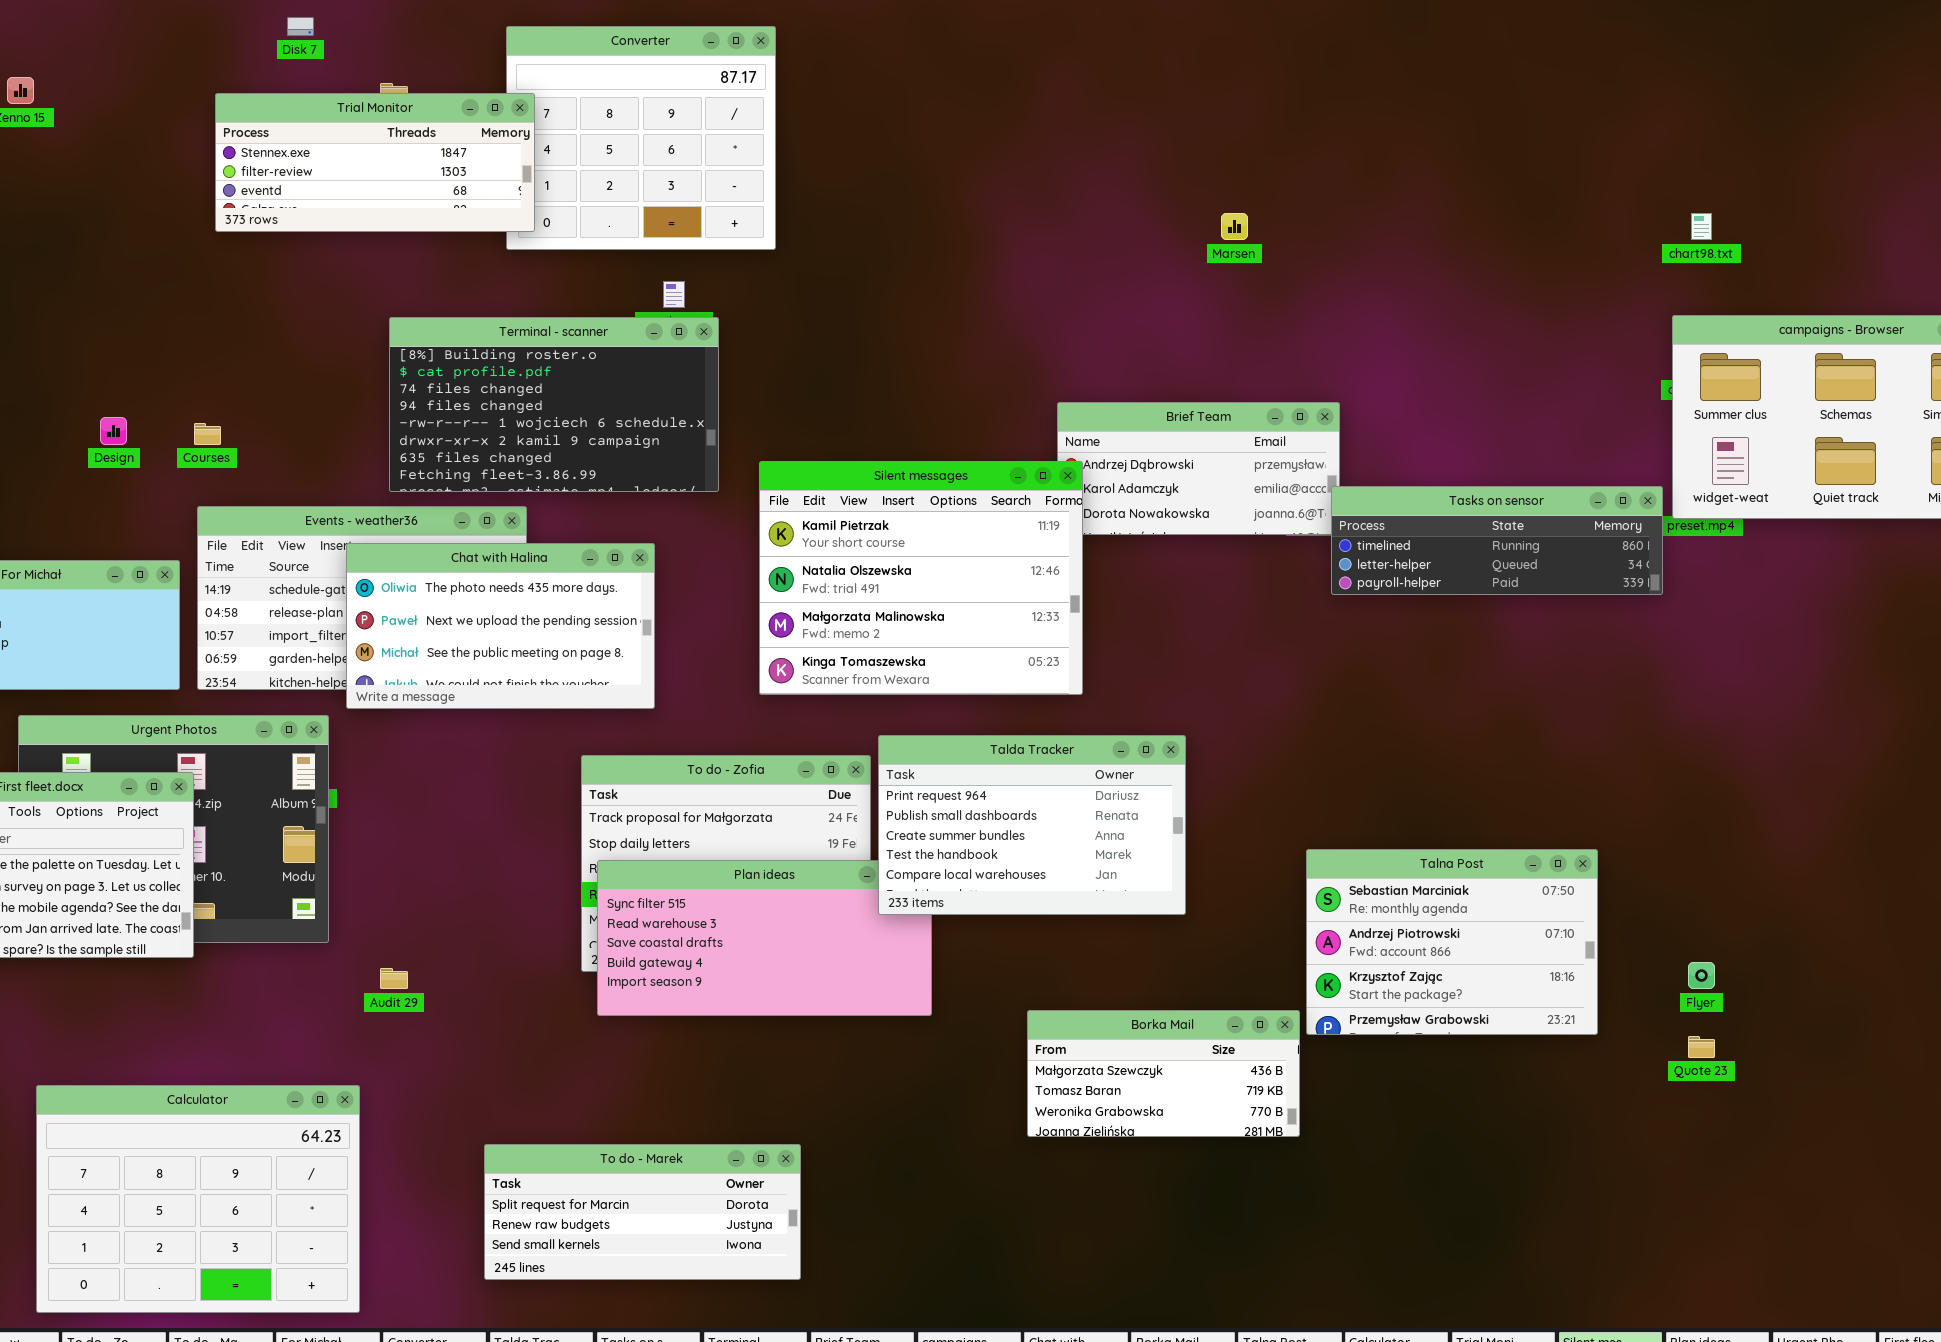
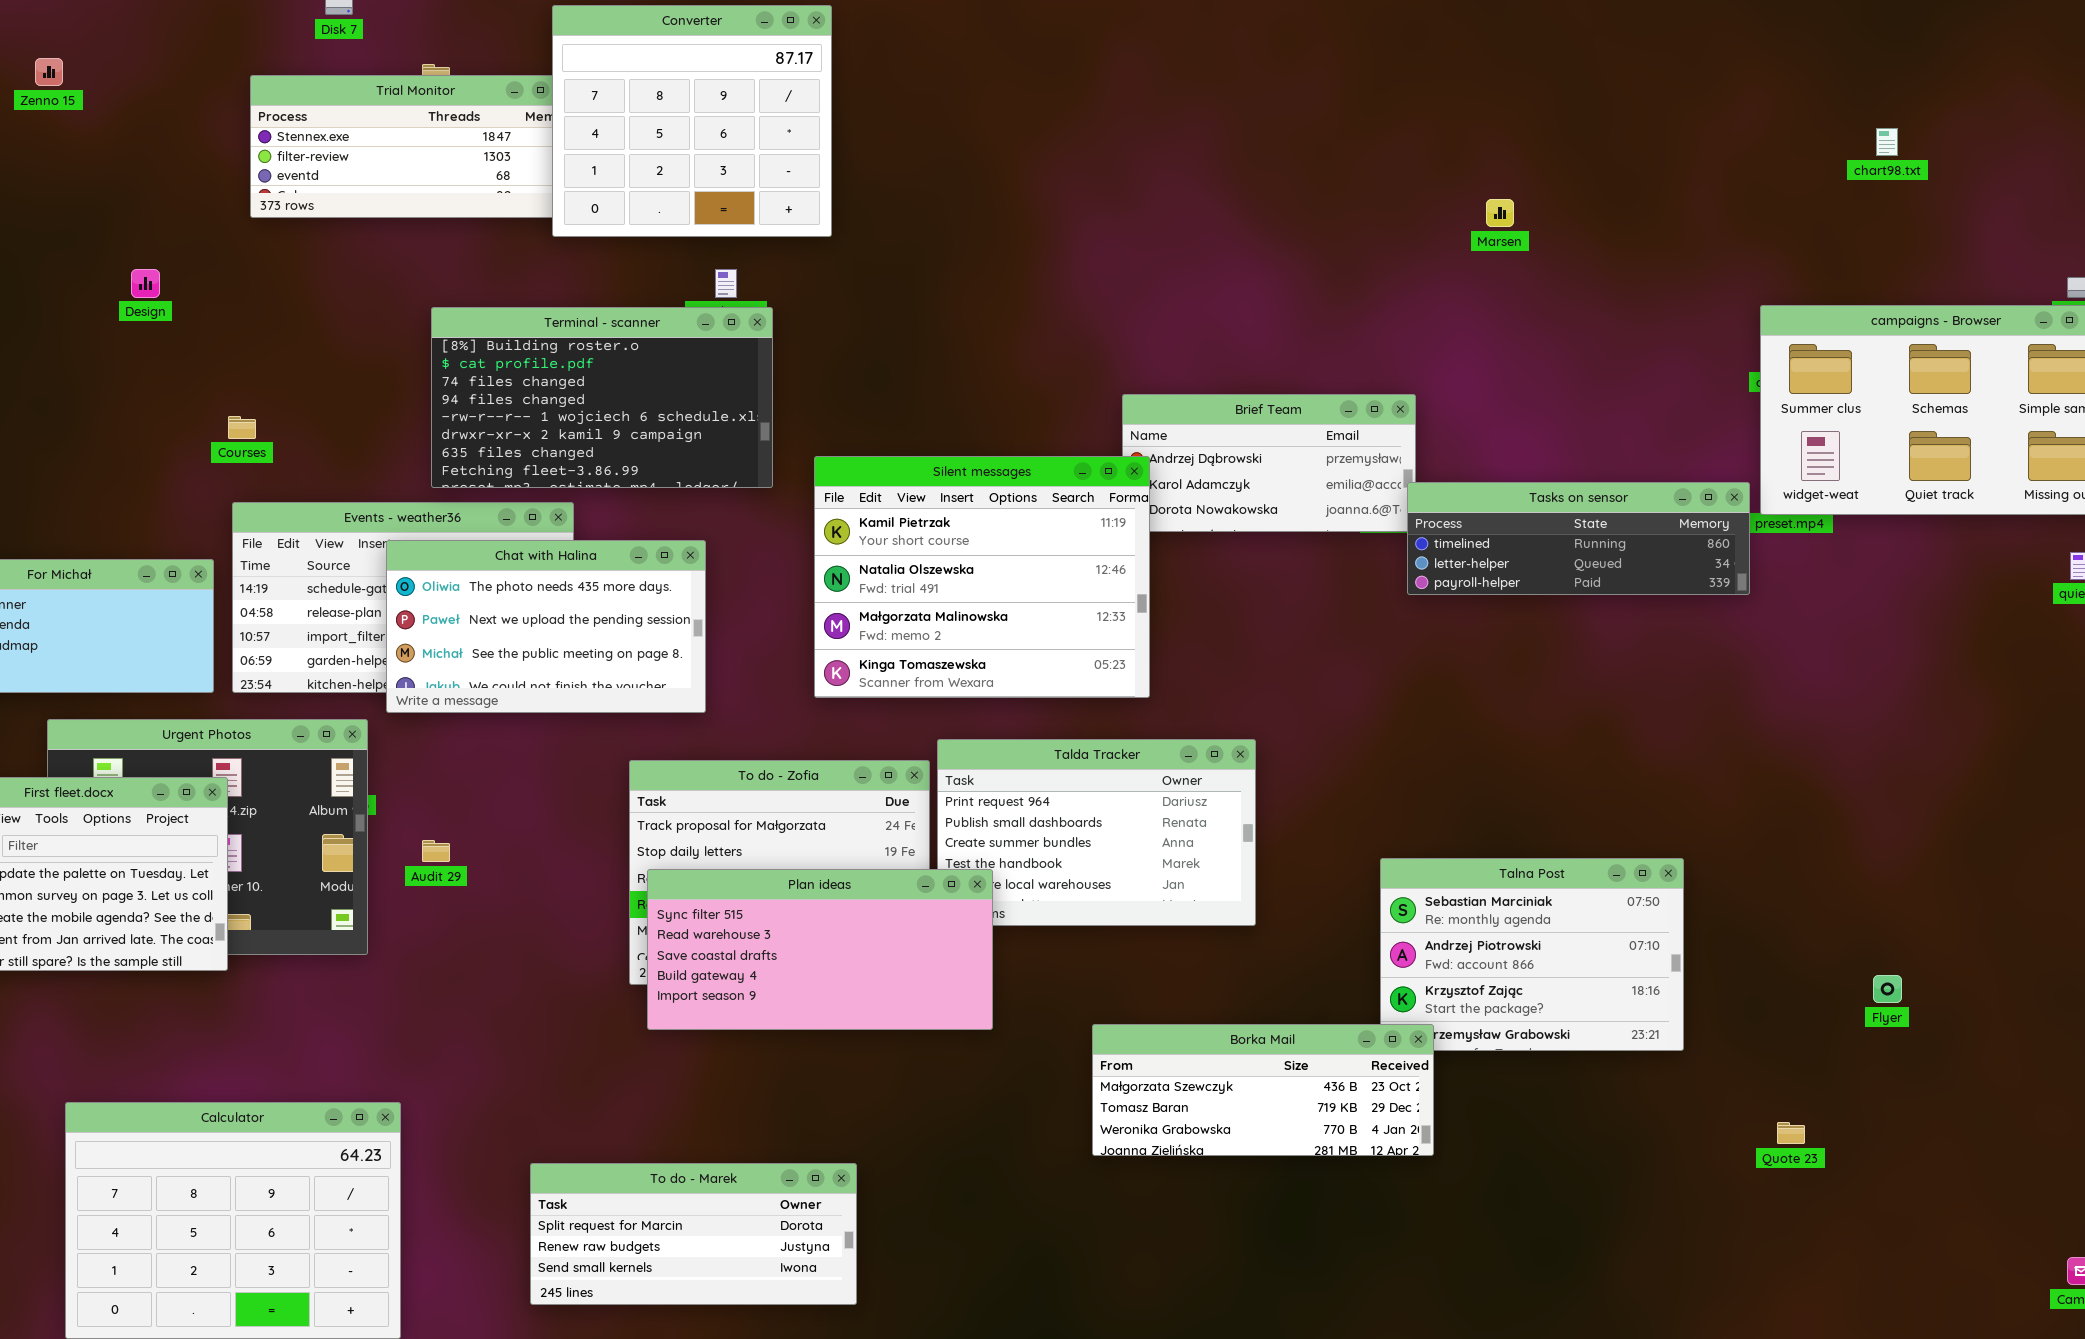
Converter: [506,26,776,250] -> [552,5,832,237], raised
Marsen: [1221,213,1248,240] -> [1486,199,1514,227], moved
chart98.txt: [1691,213,1712,240] -> [1876,128,1898,156], moved
Design: [100,417,127,445] -> [131,269,160,298], moved
Plan ideas: [597,860,932,1016] -> [647,869,993,1030], raised
Flyer: [1688,962,1715,989] -> [1873,975,1902,1003], moved
Audit 29: [380,968,408,989] -> [422,840,450,862], moved
Borka Mail: [1027,1010,1300,1137] -> [1092,1024,1434,1156], resized
Quote 23: [1688,1036,1715,1058] -> [1777,1122,1805,1144], moved

